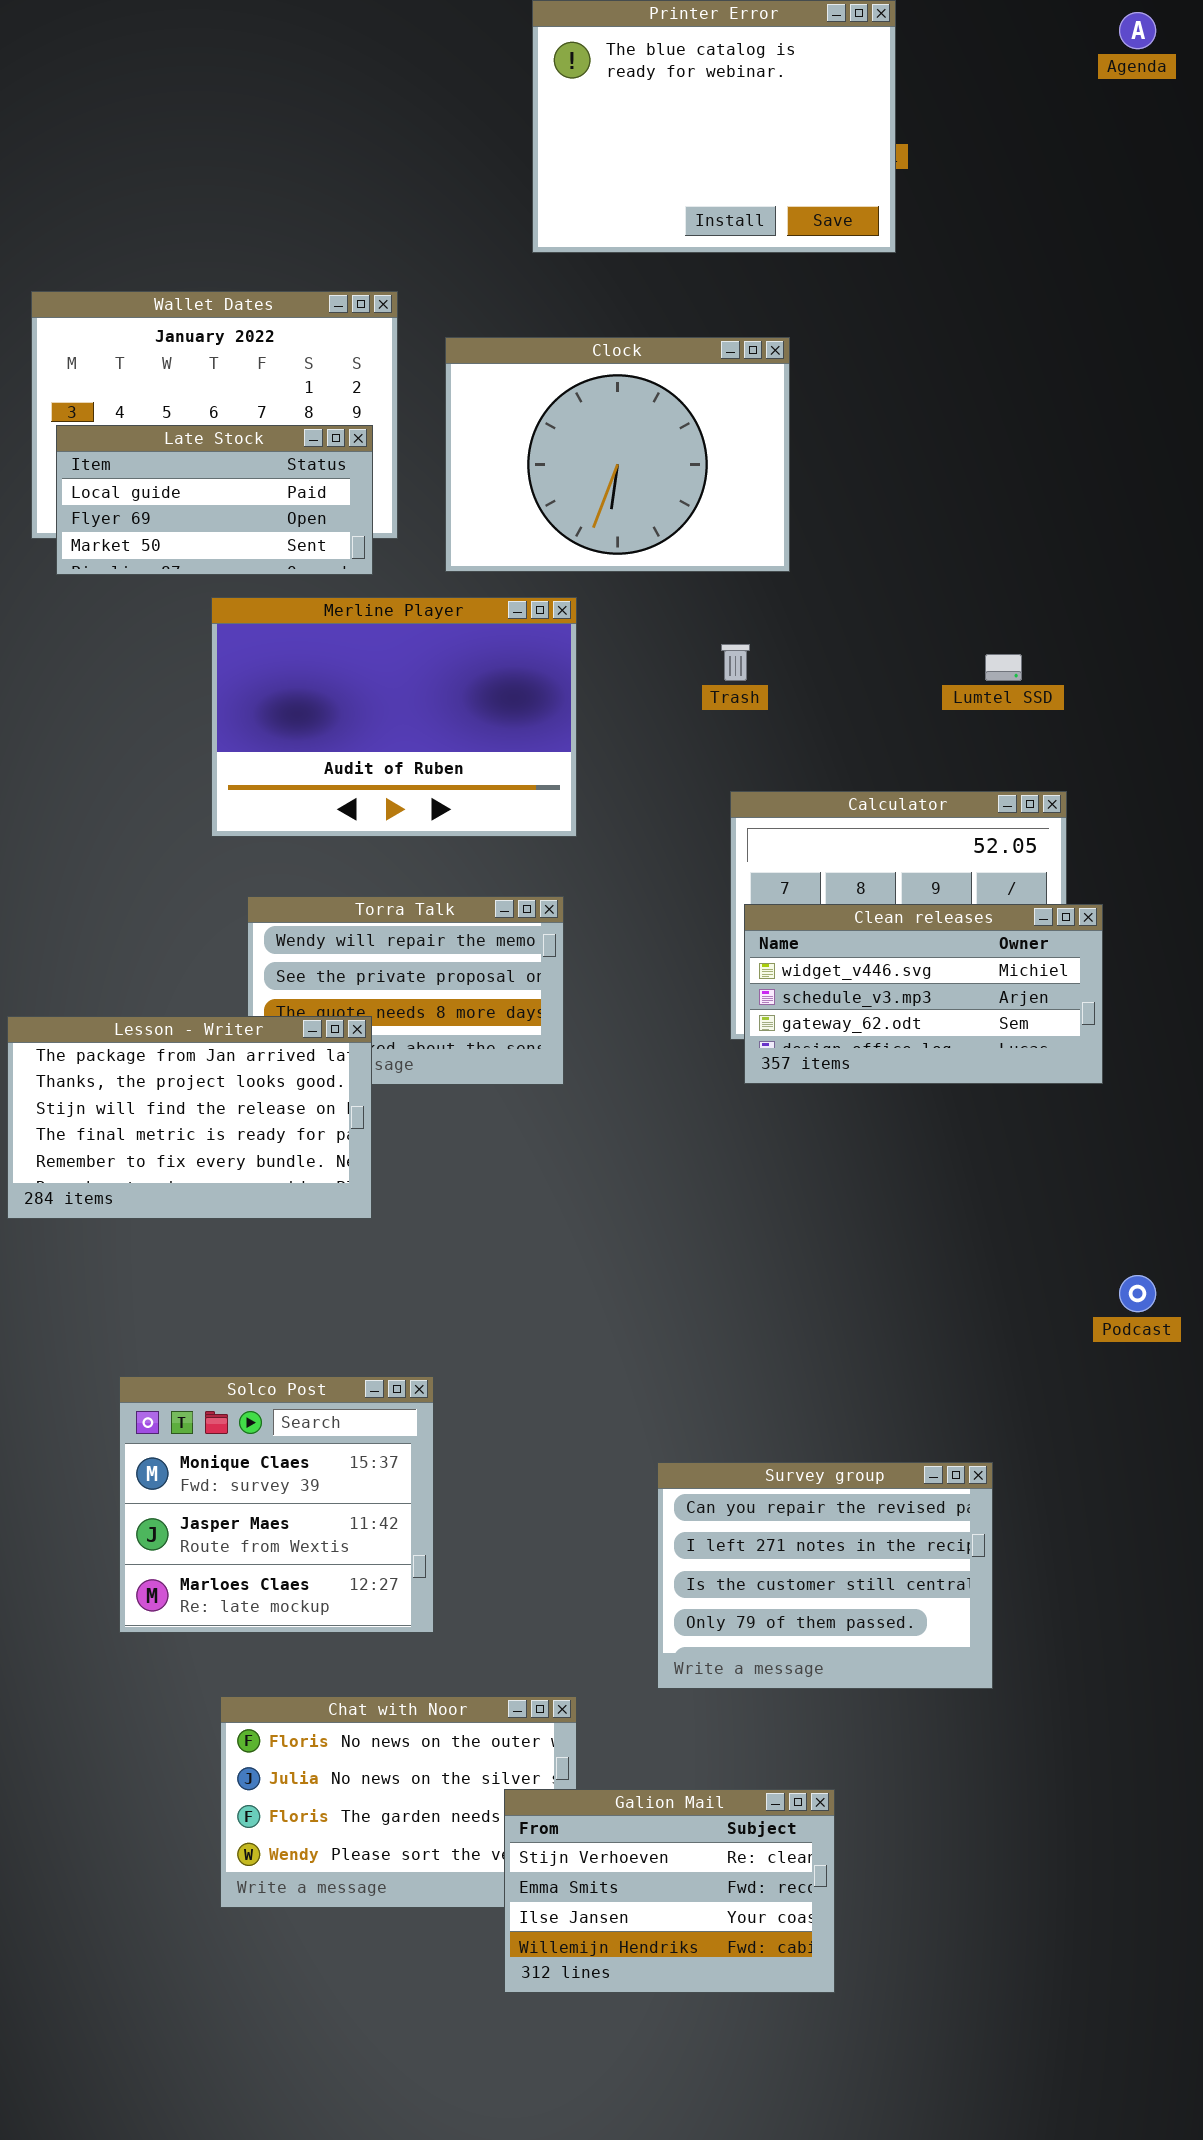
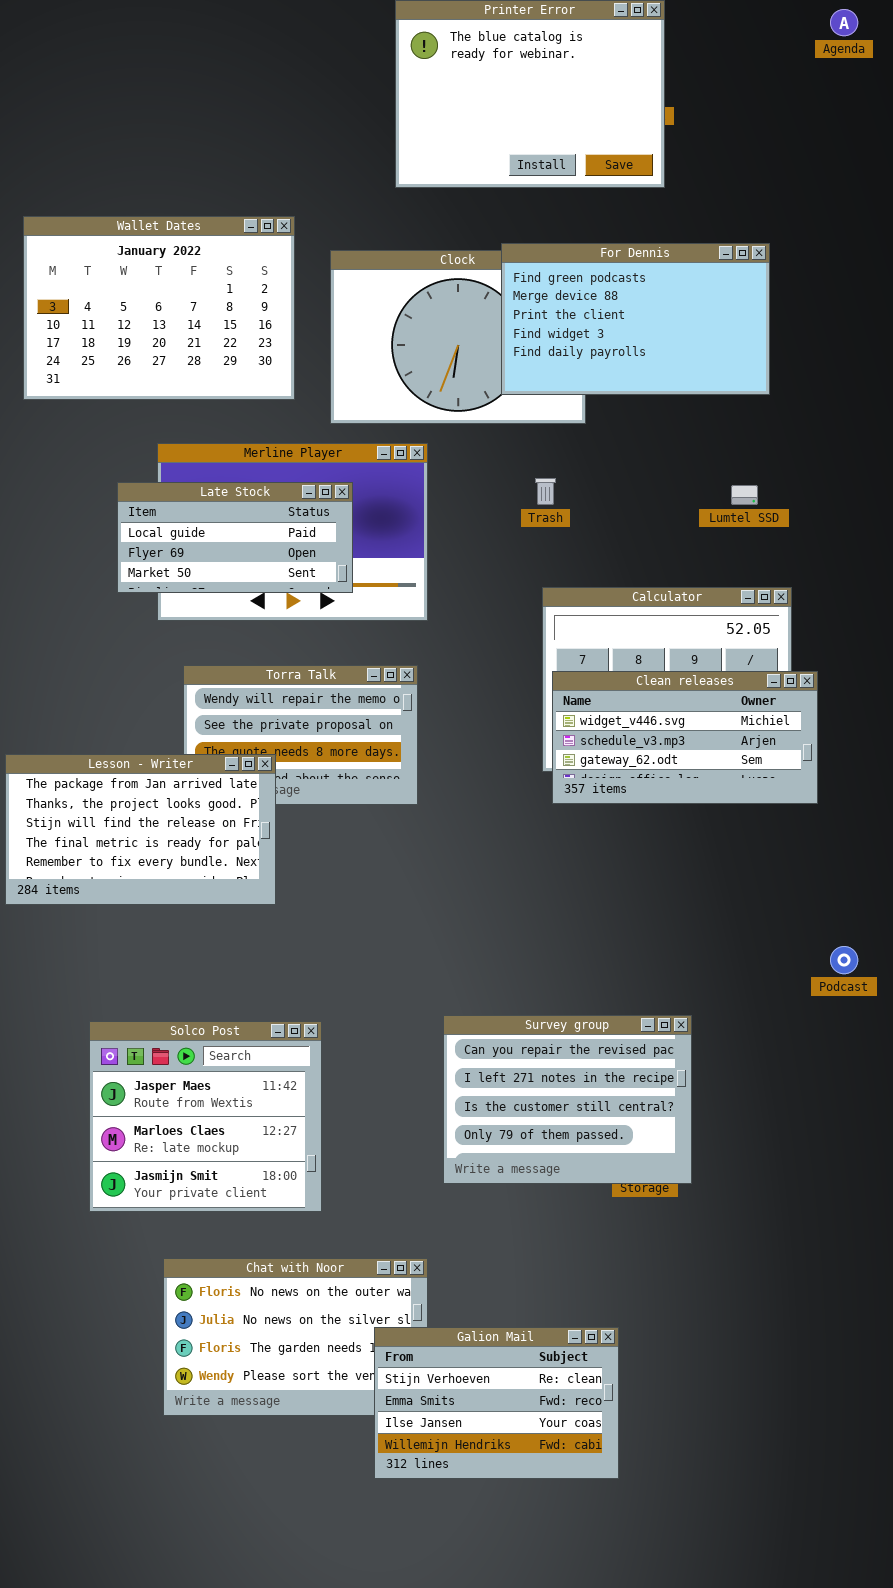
For Dennis: none -> [501,243,770,395], opened
Late Stock: [56,425,373,575] -> [117,482,353,593], moved
Solco Post: [119,1376,434,1633] -> [89,1021,322,1212], scrolled down 1 row
Survey group: [657,1462,993,1689] -> [443,1015,692,1184], moved

